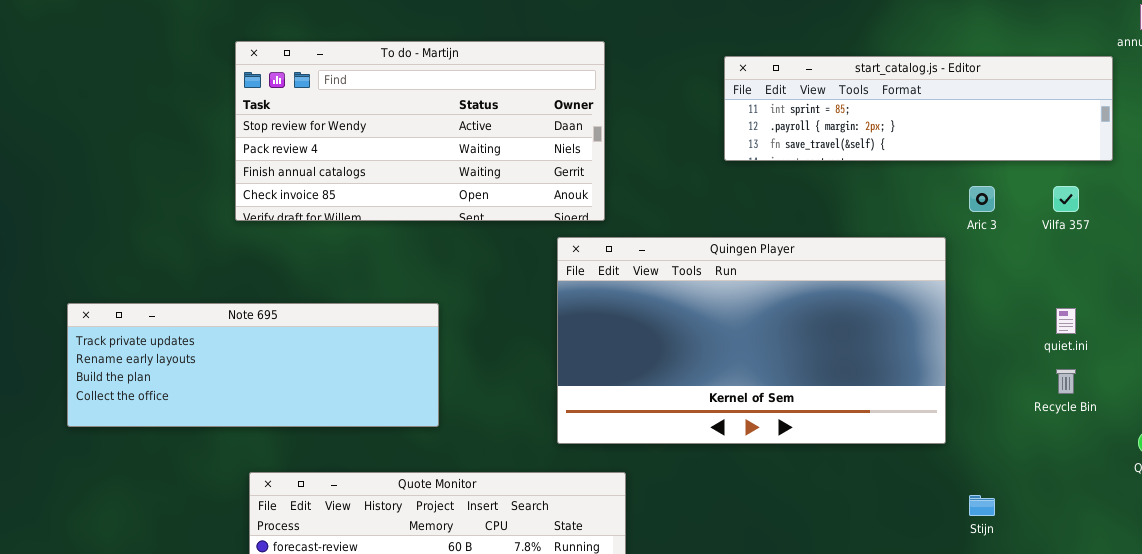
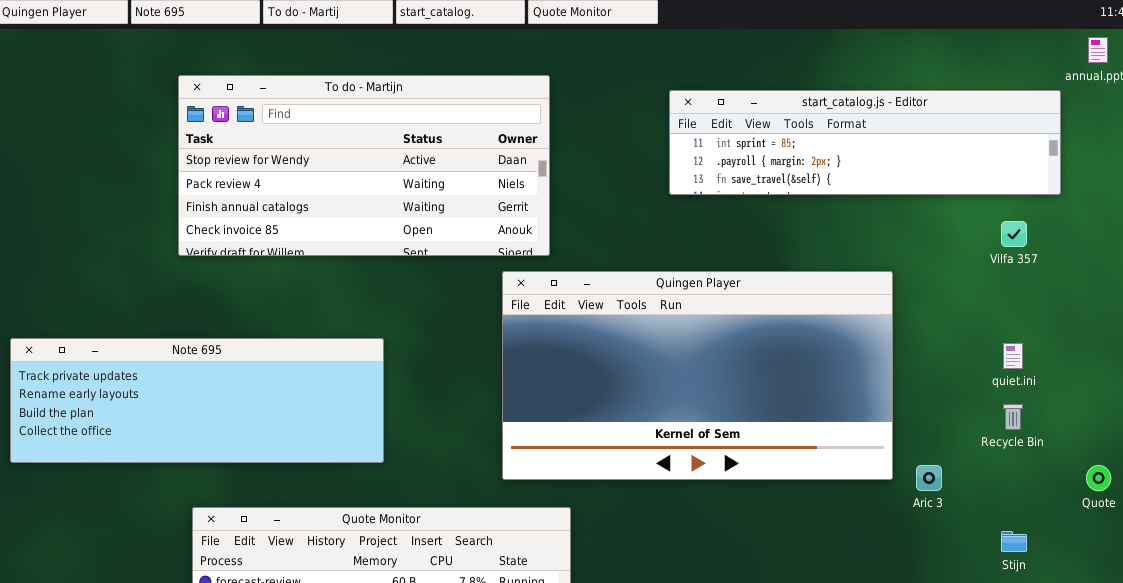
Aric 3: [969,186,995,212] -> [916,465,942,491], moved
Stijn: [969,495,995,516] -> [1001,531,1027,552], moved

